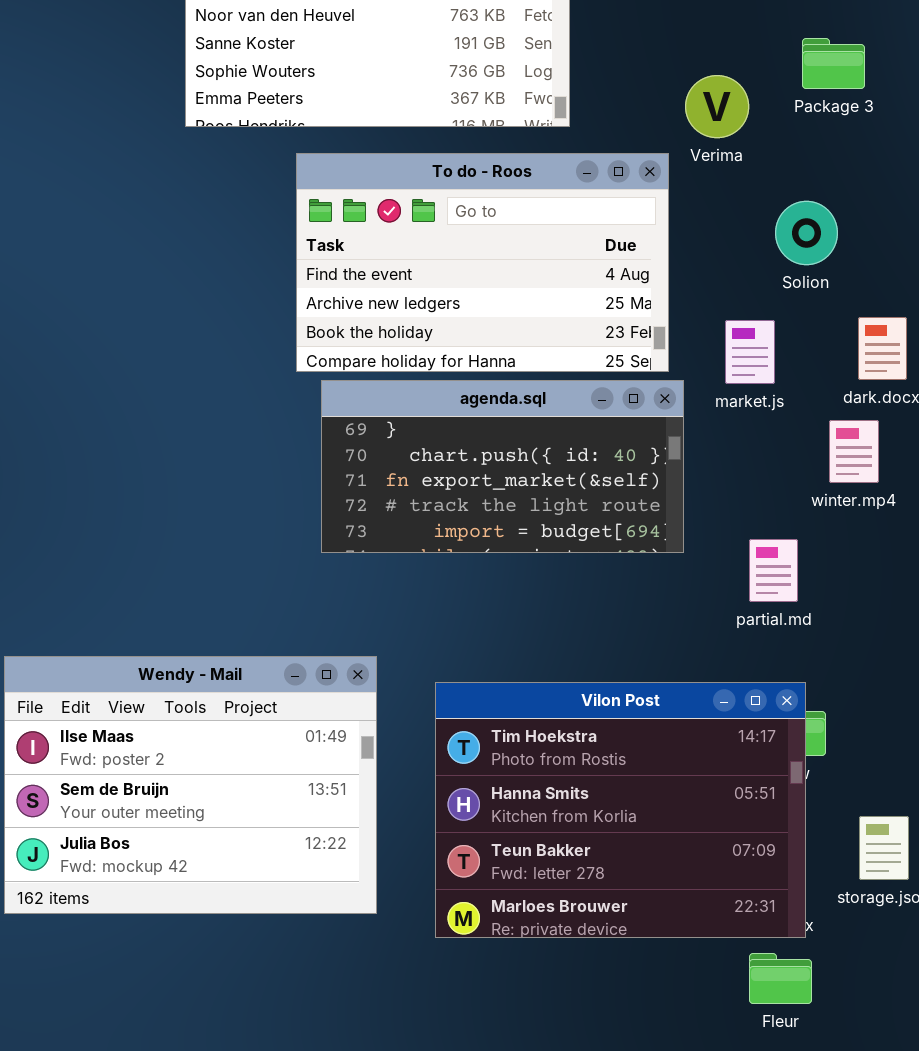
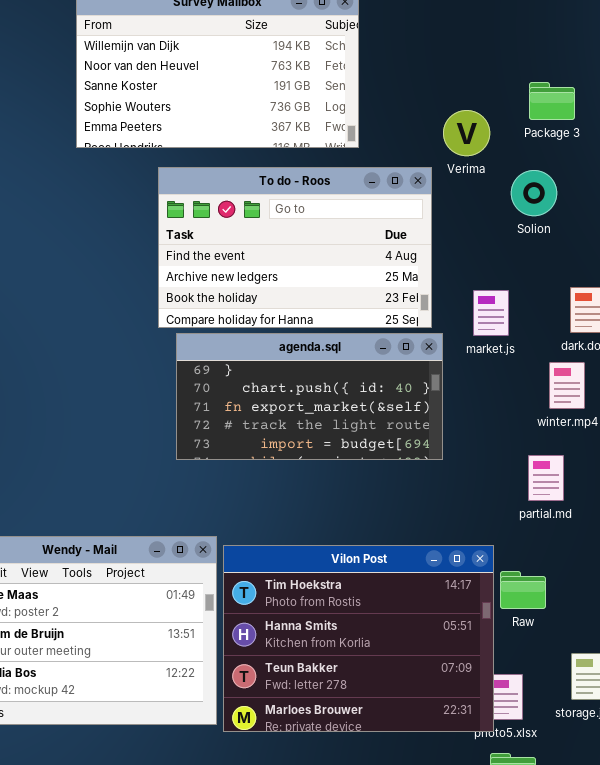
Solion: [775,201,838,265] -> [511,170,557,216], moved
partial.md: [749,539,798,602] -> [528,455,564,501], moved
Vilon Post: [435,682,806,938] -> [223,545,494,732], moved

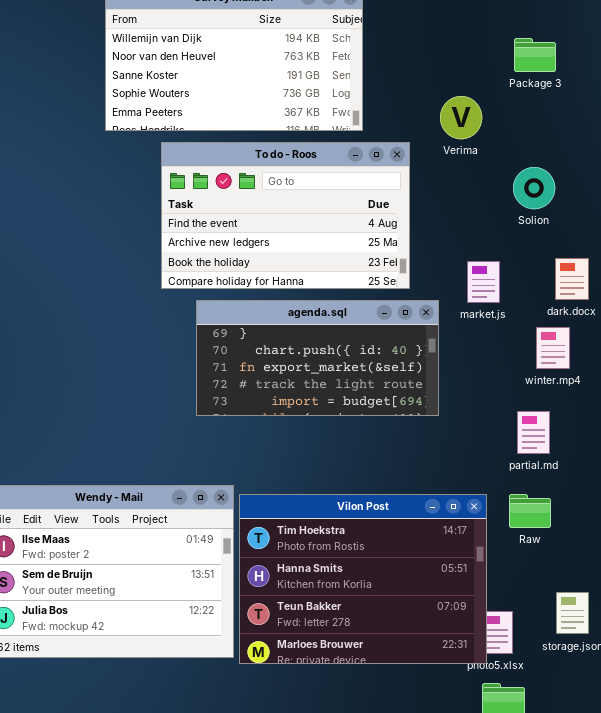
Package 3: [529,82,575,120] -> [514,38,556,72], moved
To do - Roos: [158,167,432,328] -> [161,142,410,289], moved
Solion: [511,170,557,216] -> [513,167,555,209], moved
Raw: [500,571,546,609] -> [509,494,551,528], moved

